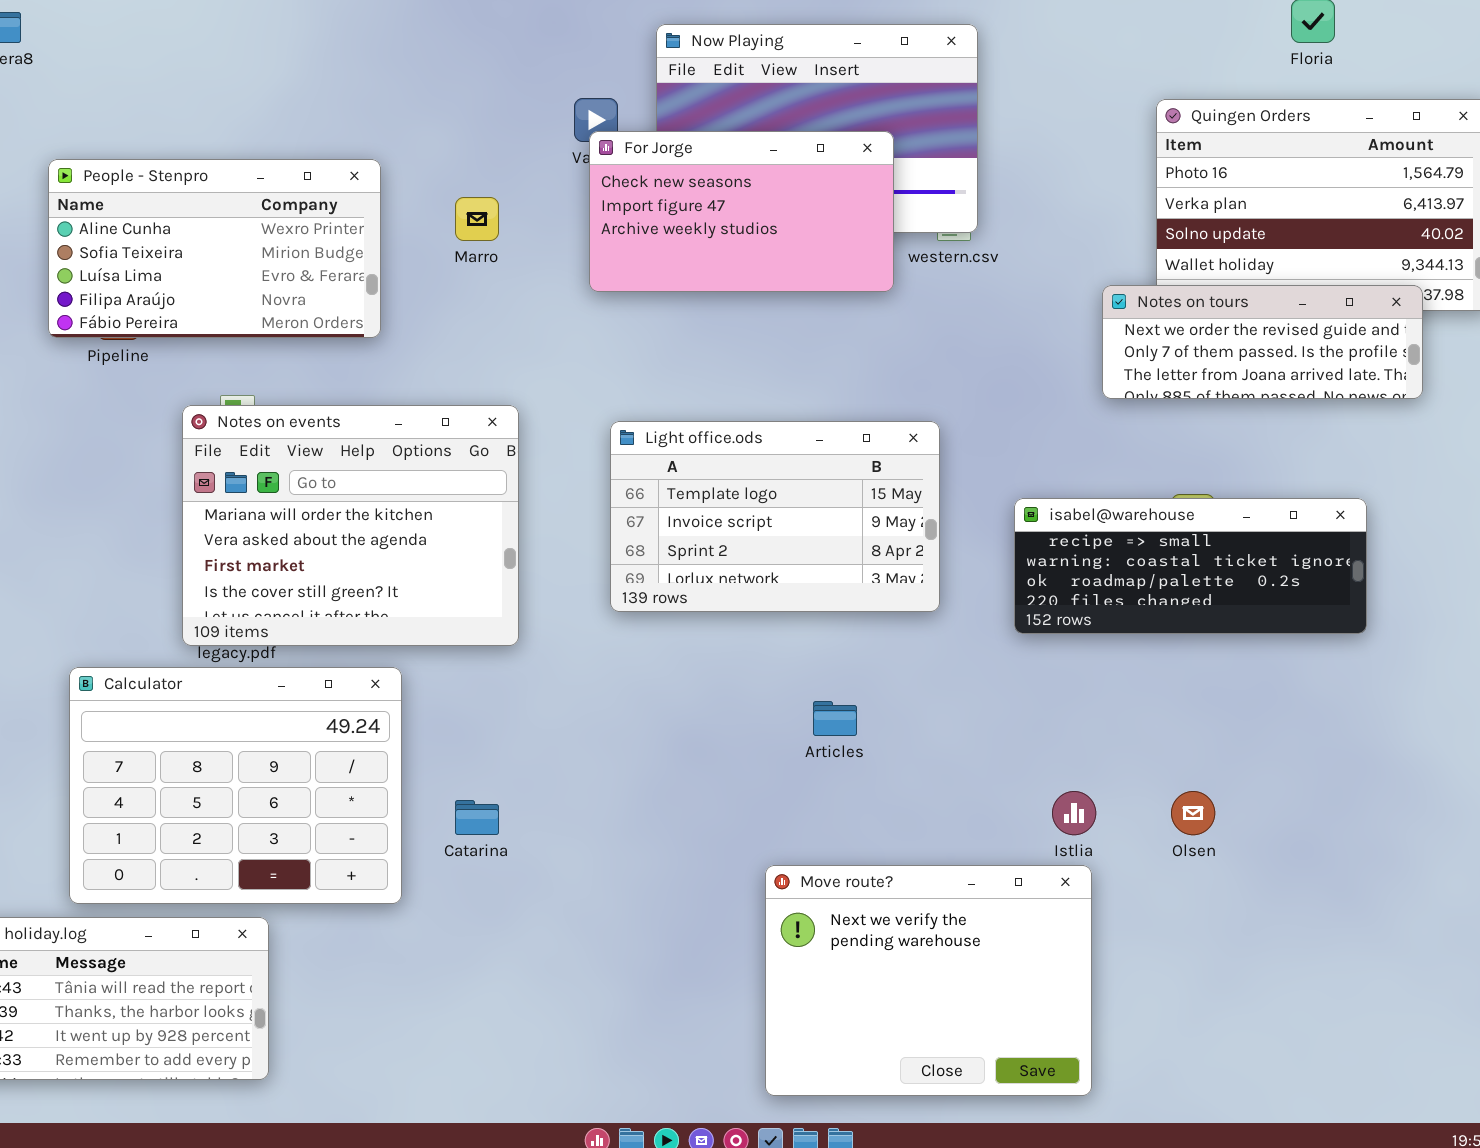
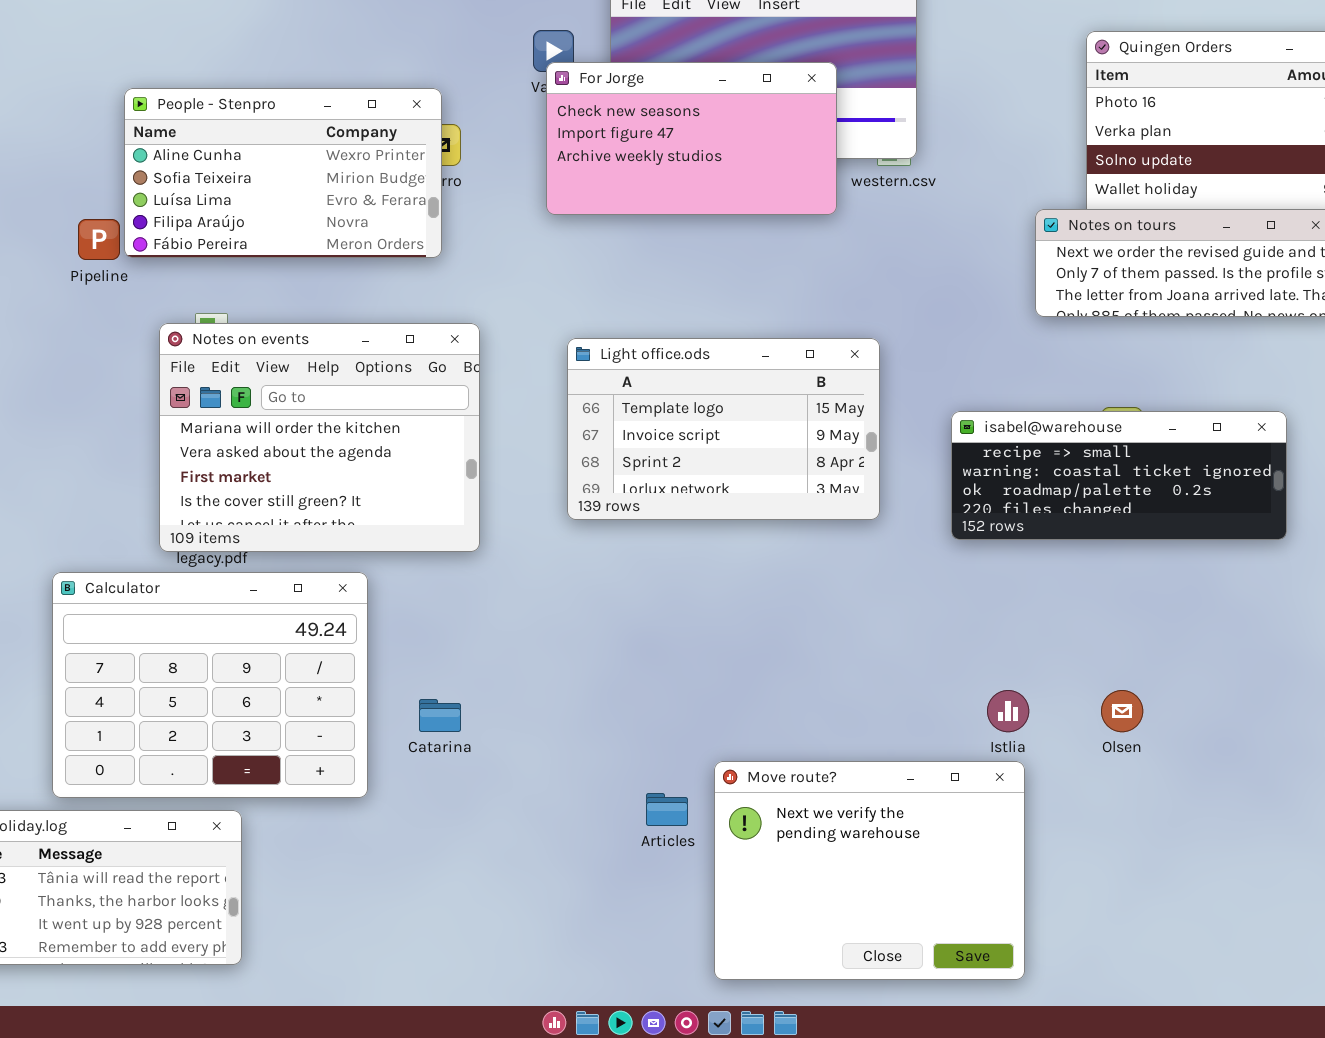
People - Stenpro: [48,159,381,338] -> [124,88,442,258], moved
Articles: [813,701,857,736] -> [646,793,688,826], moved

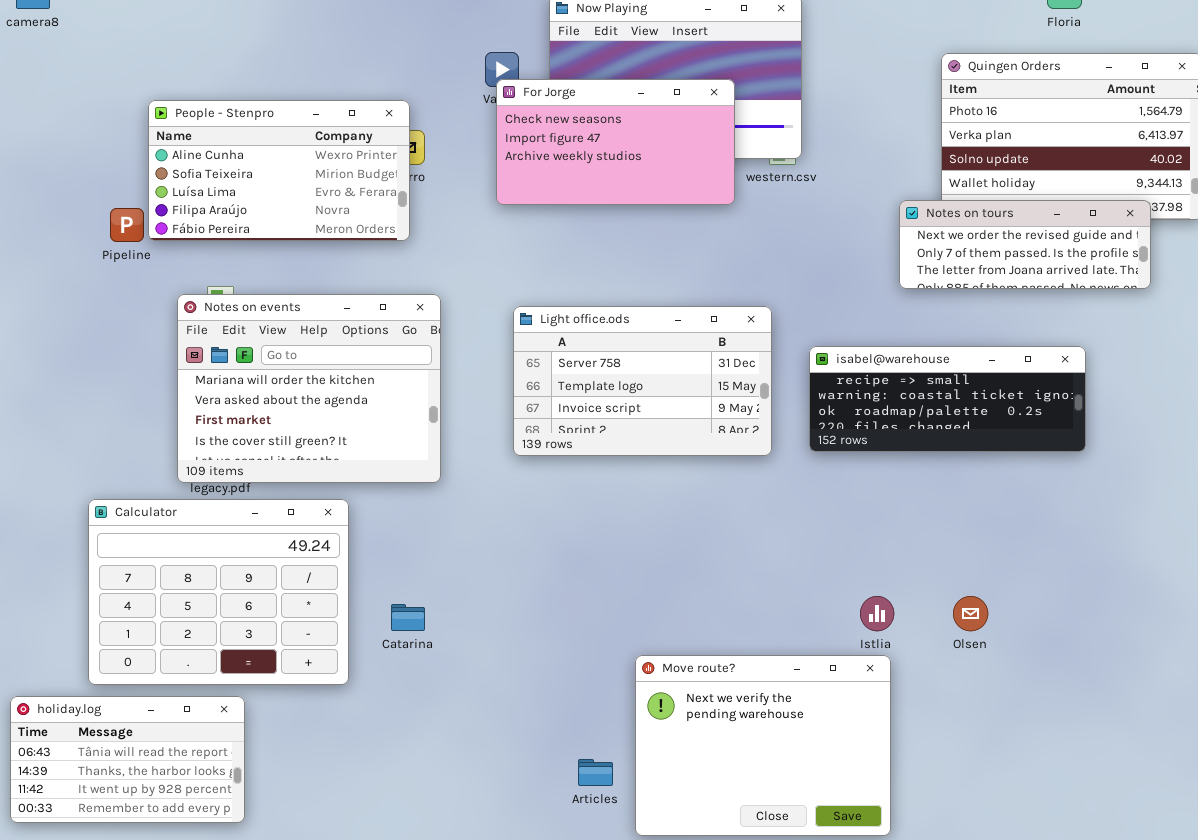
Light office.ods: [567,338,880,520] -> [513,306,772,456], scrolled up 1 row
isabel@warehouse: [951,411,1287,540] -> [809,346,1086,452], moved
Articles: [646,793,688,826] -> [578,759,613,786], moved

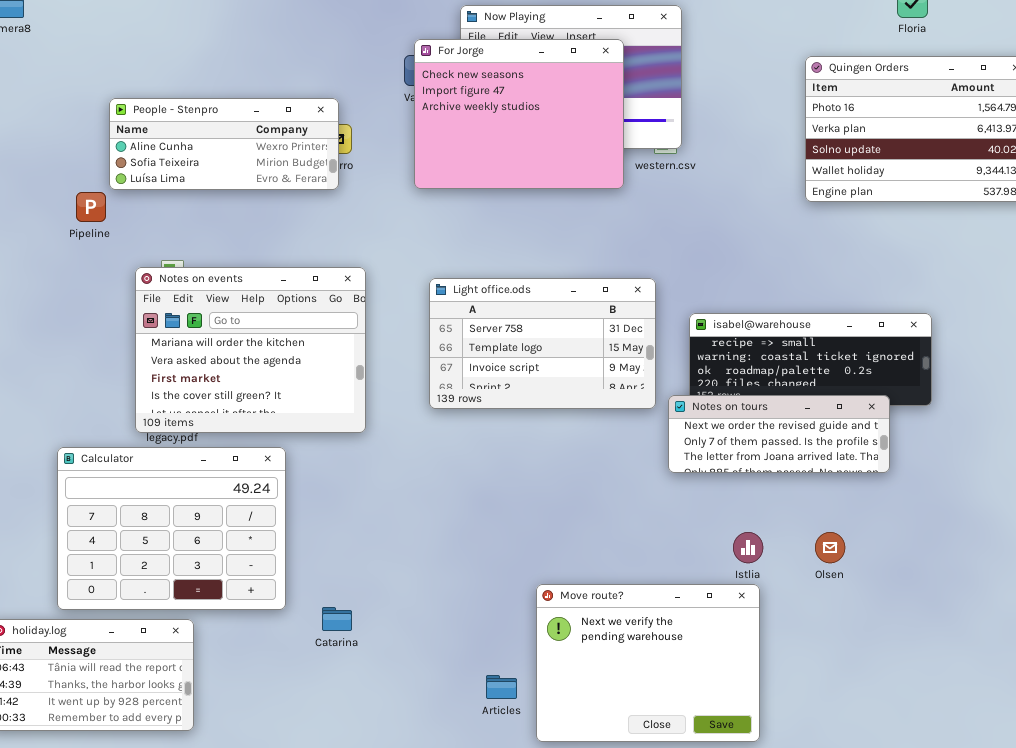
For Jorge: [496,79,735,205] -> [414,39,624,189], resized
People - Stenpro: [148,100,410,241] -> [109,98,339,190], resized
Notes on tours: [899,200,1151,289] -> [668,395,890,473], moved
Catarina: [391,604,425,631] -> [322,607,352,631], moved

